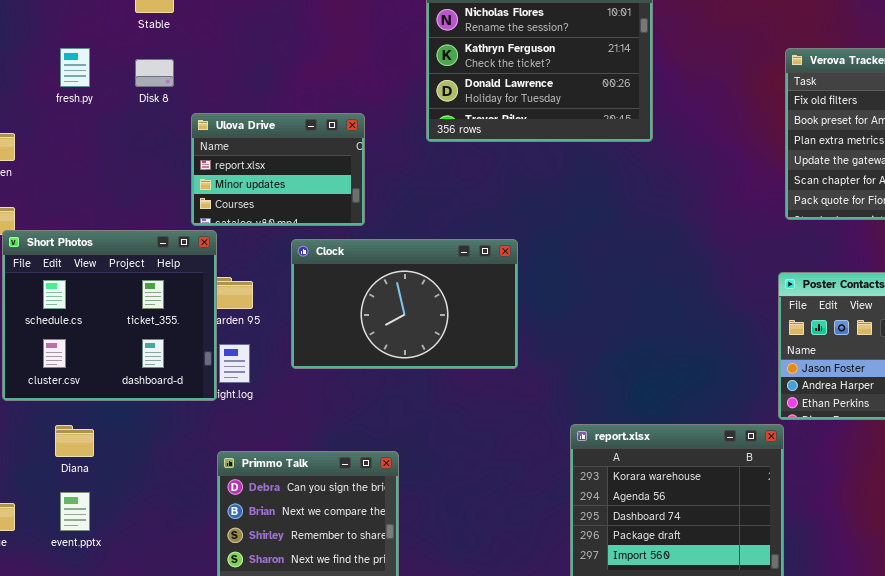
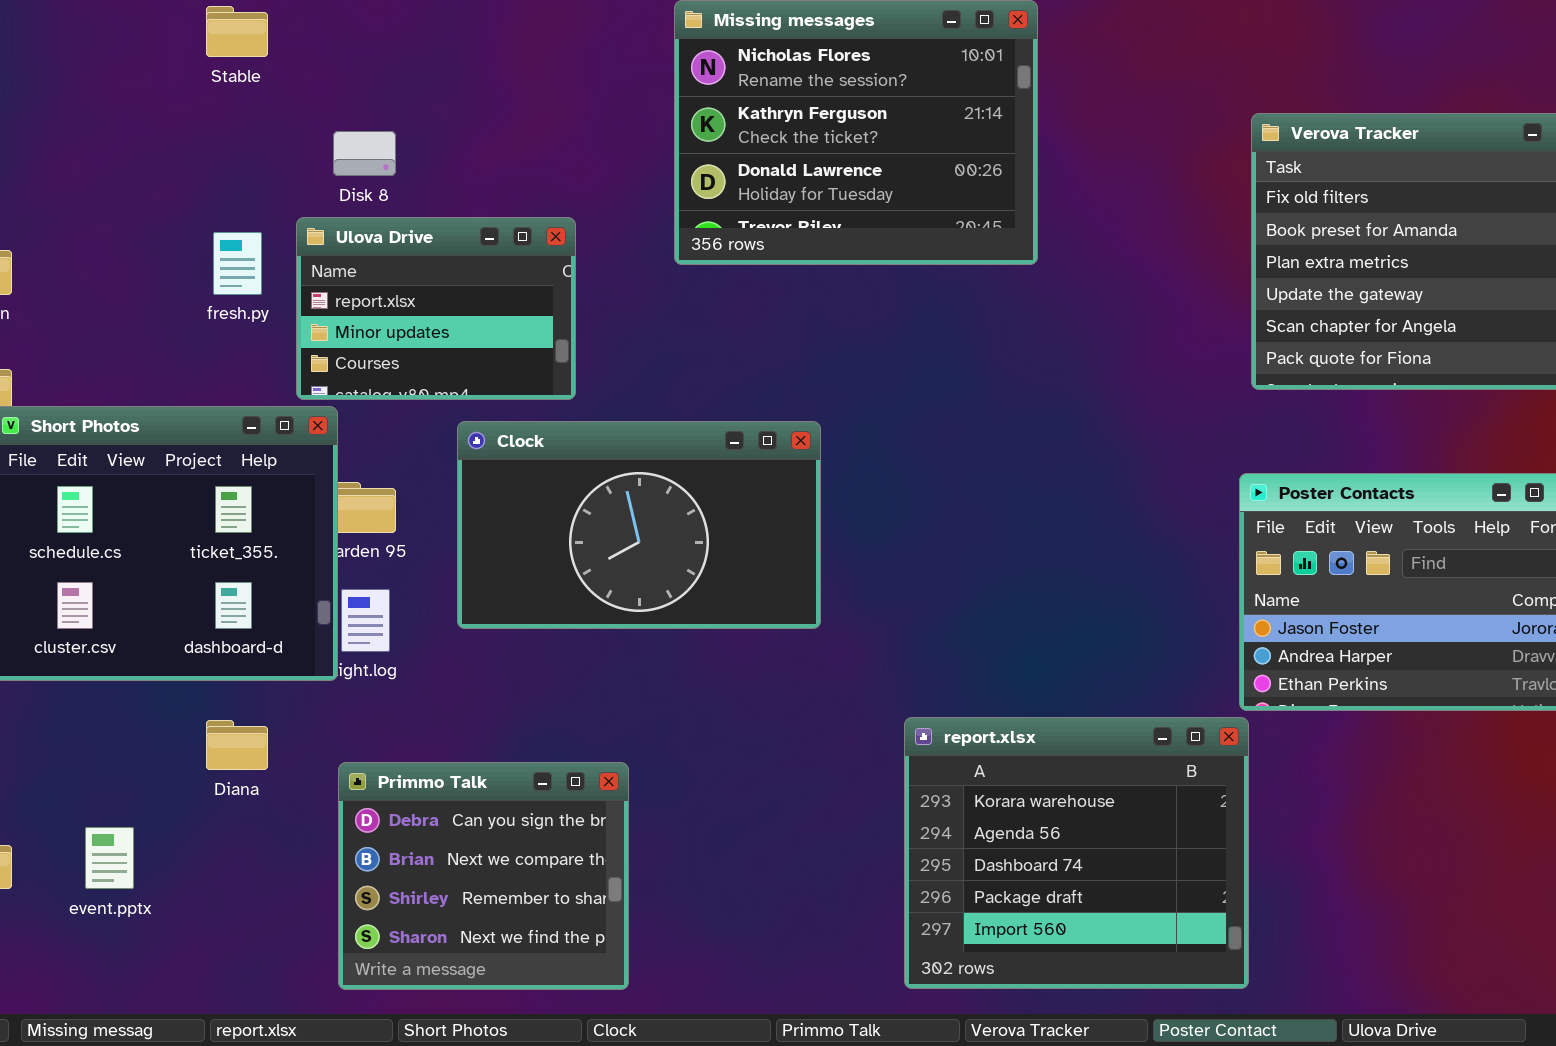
fresh.py: [60,48,90,87] -> [213,232,262,295], moved
Disk 8: [135,59,174,87] -> [333,131,396,176], moved
Diana: [55,425,94,457] -> [206,720,268,770], moved

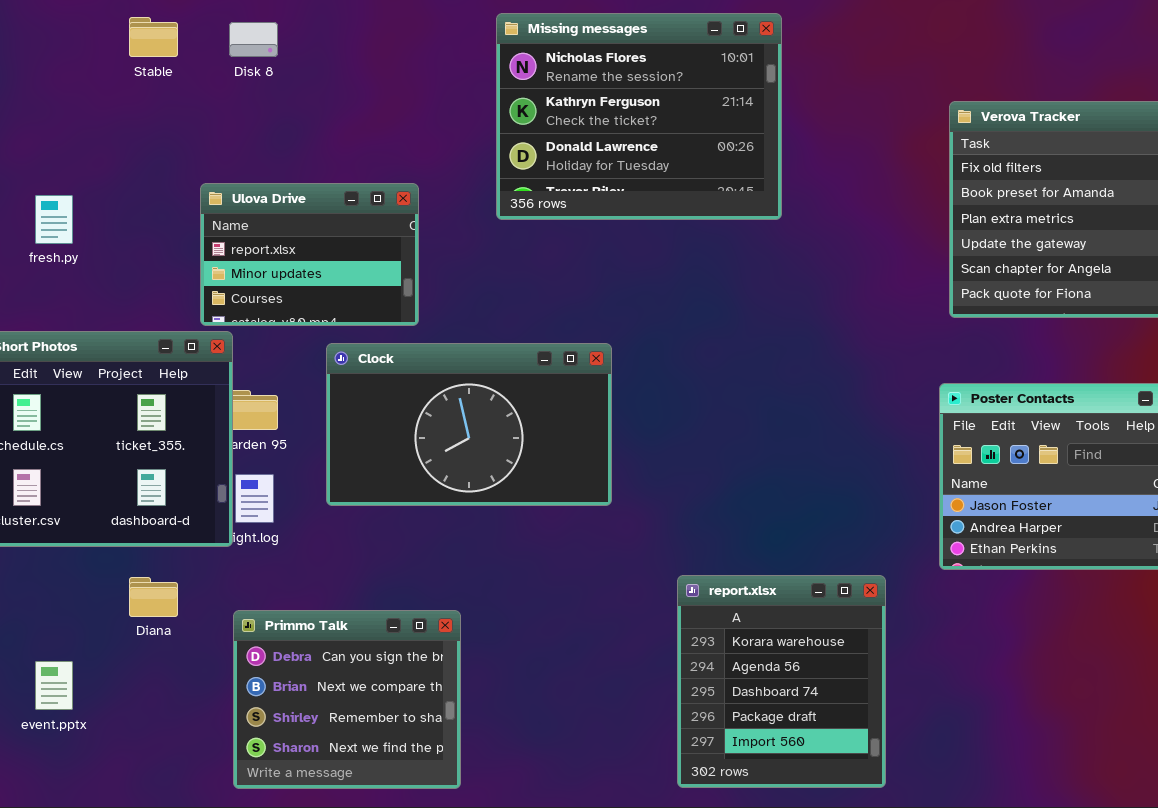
Disk 8: [333,131,396,176] -> [229,22,278,57], moved
fresh.py: [213,232,262,295] -> [35,195,73,244], moved
report.xlsx: [904,717,1249,989] -> [677,575,886,788], resized

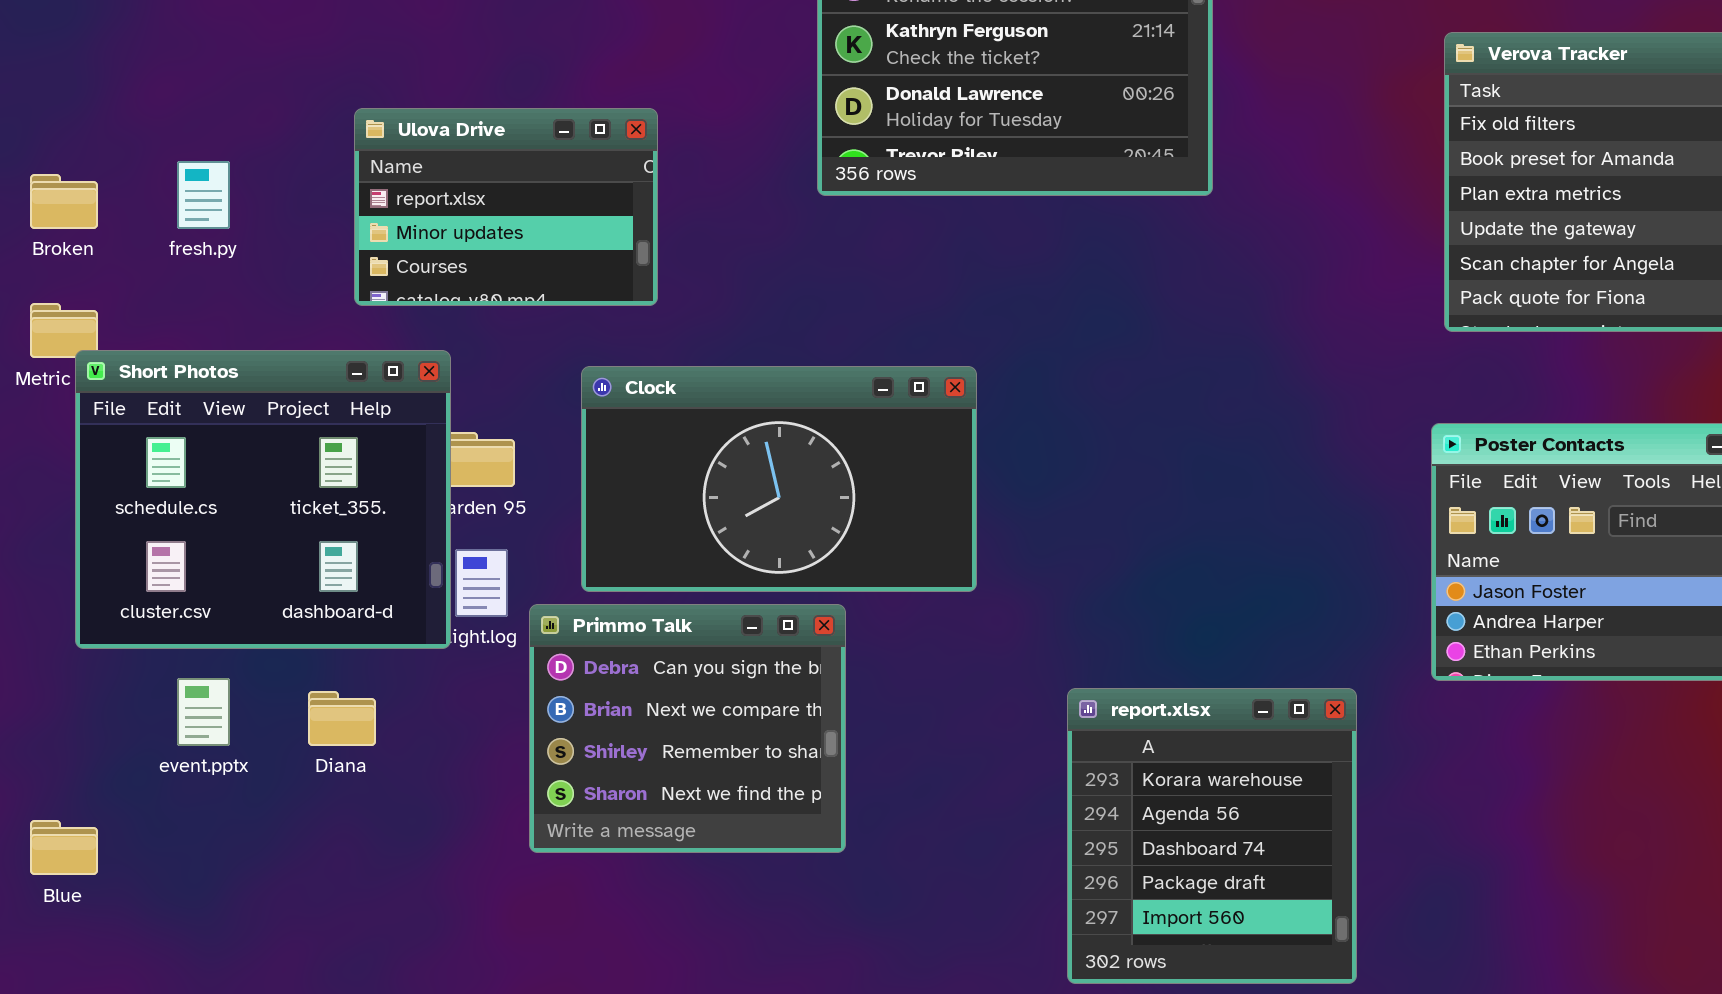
Ulova Drive: [200,183,419,326] -> [354,108,658,306], moved
Primmo Talk: [233,610,461,789] -> [529,604,846,853], moved
event.pptx: [35,661,73,710] -> [177,678,230,746], moved

